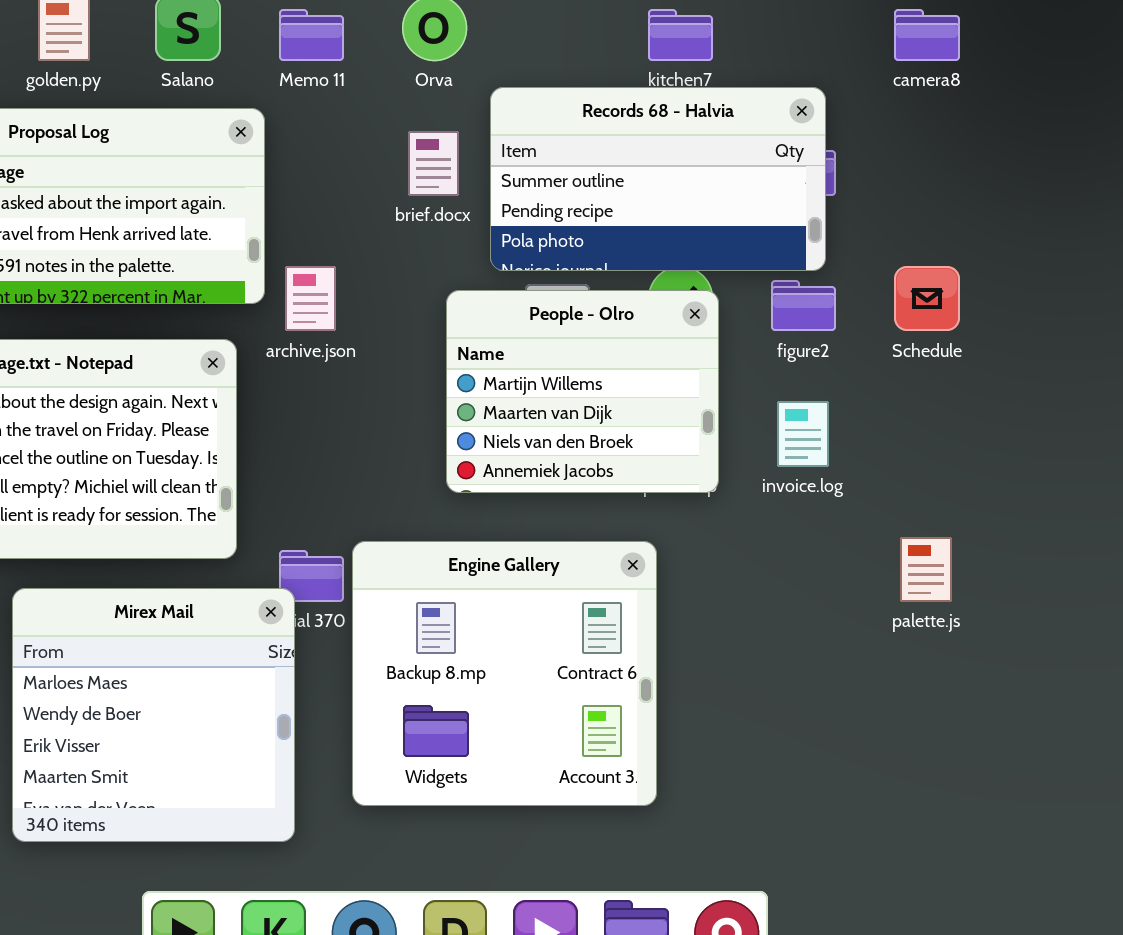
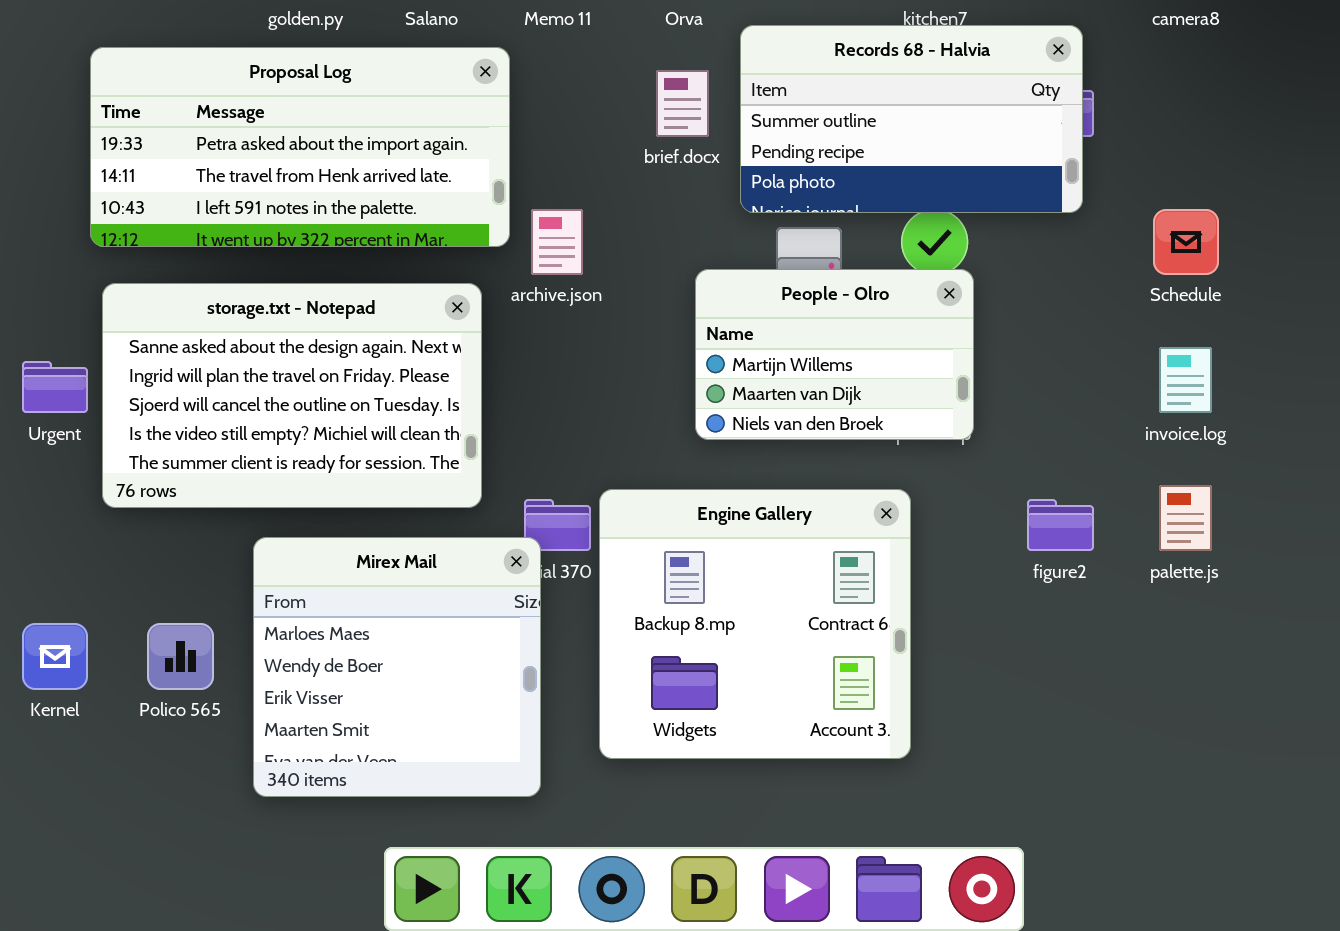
figure2: [771,280,836,331] -> [1027,499,1094,551], moved
People - Olro: [446,290,719,493] -> [695,269,974,440], resized
invoice.log: [777,401,829,467] -> [1159,347,1212,413], moved

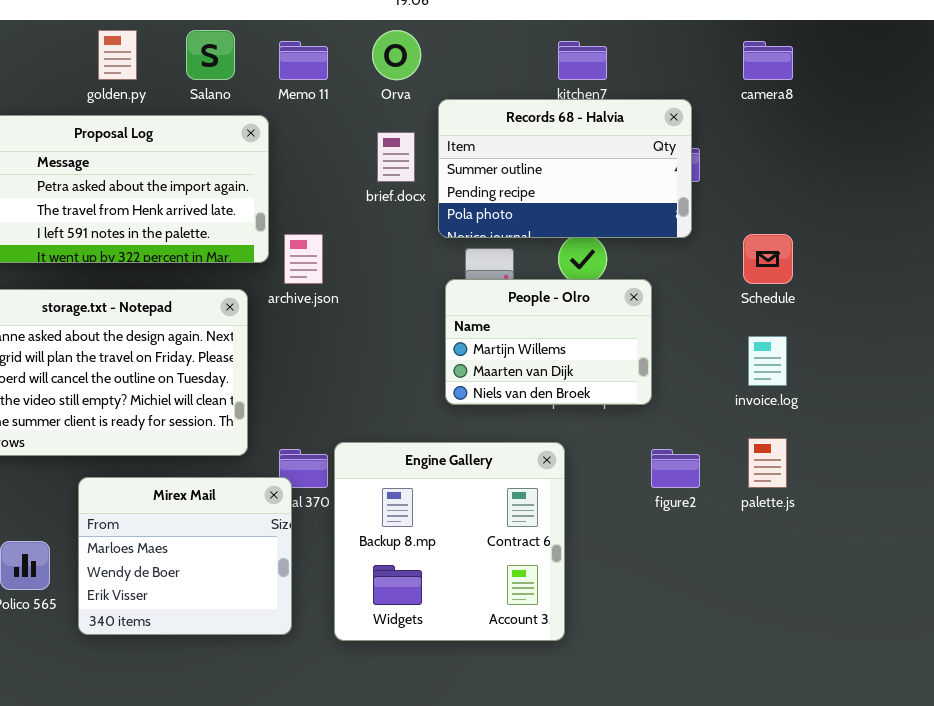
People - Olro: [695,269,974,440] -> [445,279,652,405], moved
Mirex Mail: [253,537,541,797] -> [78,477,292,635], resized

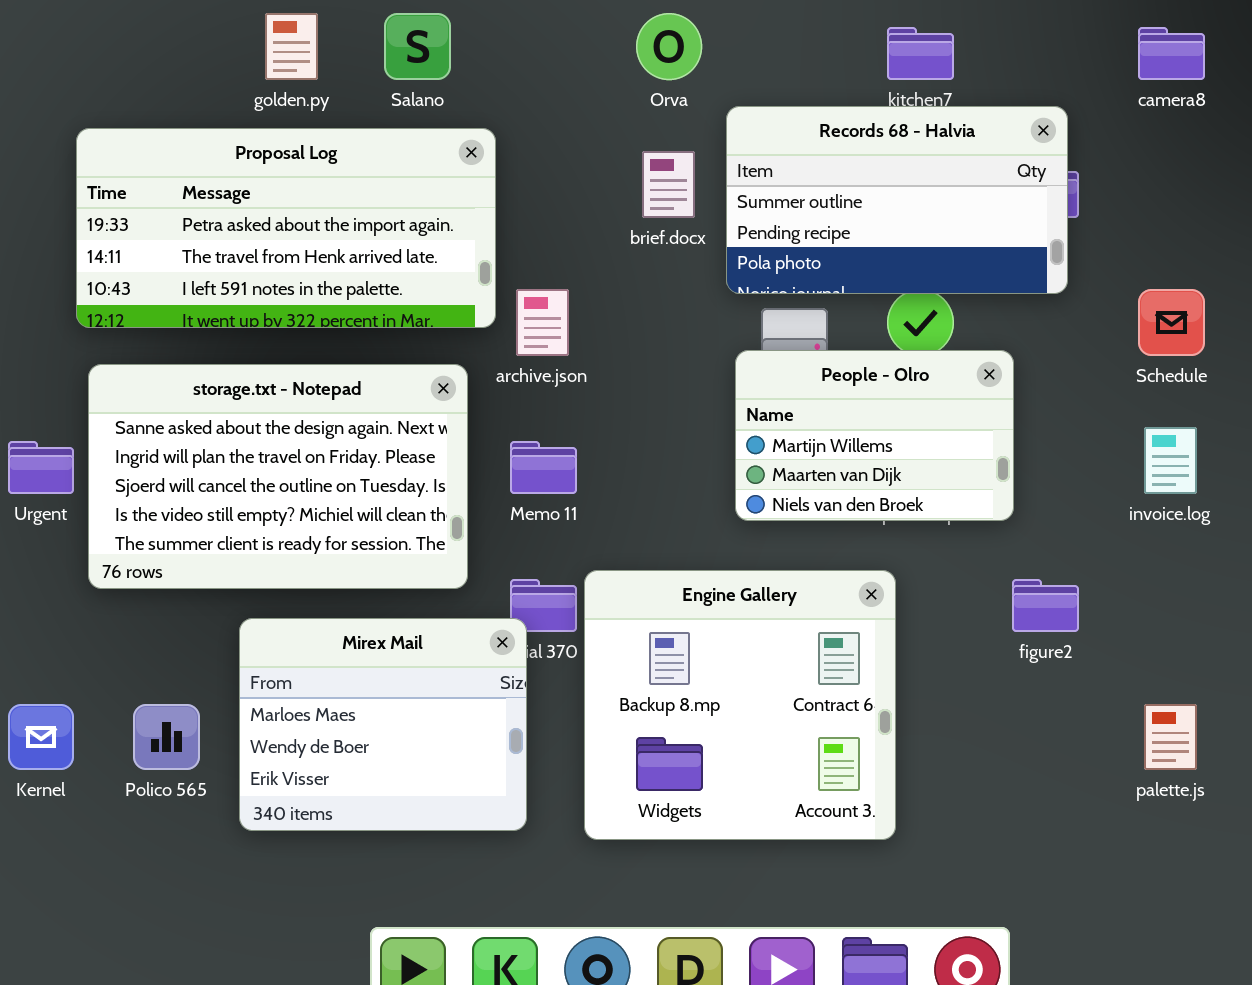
Memo 11: [279,41,328,80] -> [510,441,577,494], moved
palette.js: [748,438,787,488] -> [1144,704,1197,770], moved

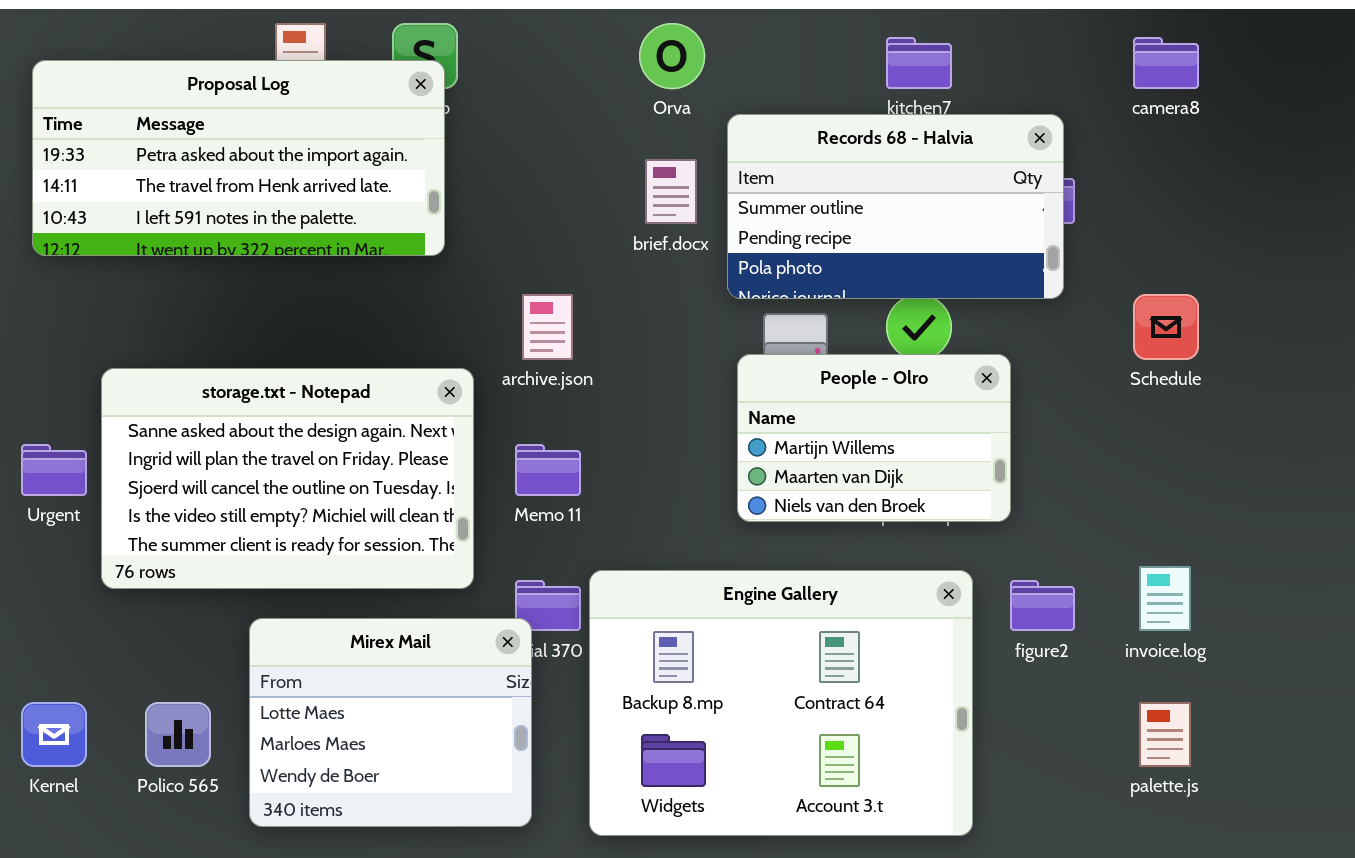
Proposal Log: [76,128,496,328] -> [32,60,445,256], moved
invoice.log: [1144,427,1197,494] -> [1139,566,1191,631], moved
Engine Gallery: [584,570,896,840] -> [589,570,973,836], resized
Mirex Mail: [239,618,527,831] -> [249,618,532,827], scrolled up 1 row

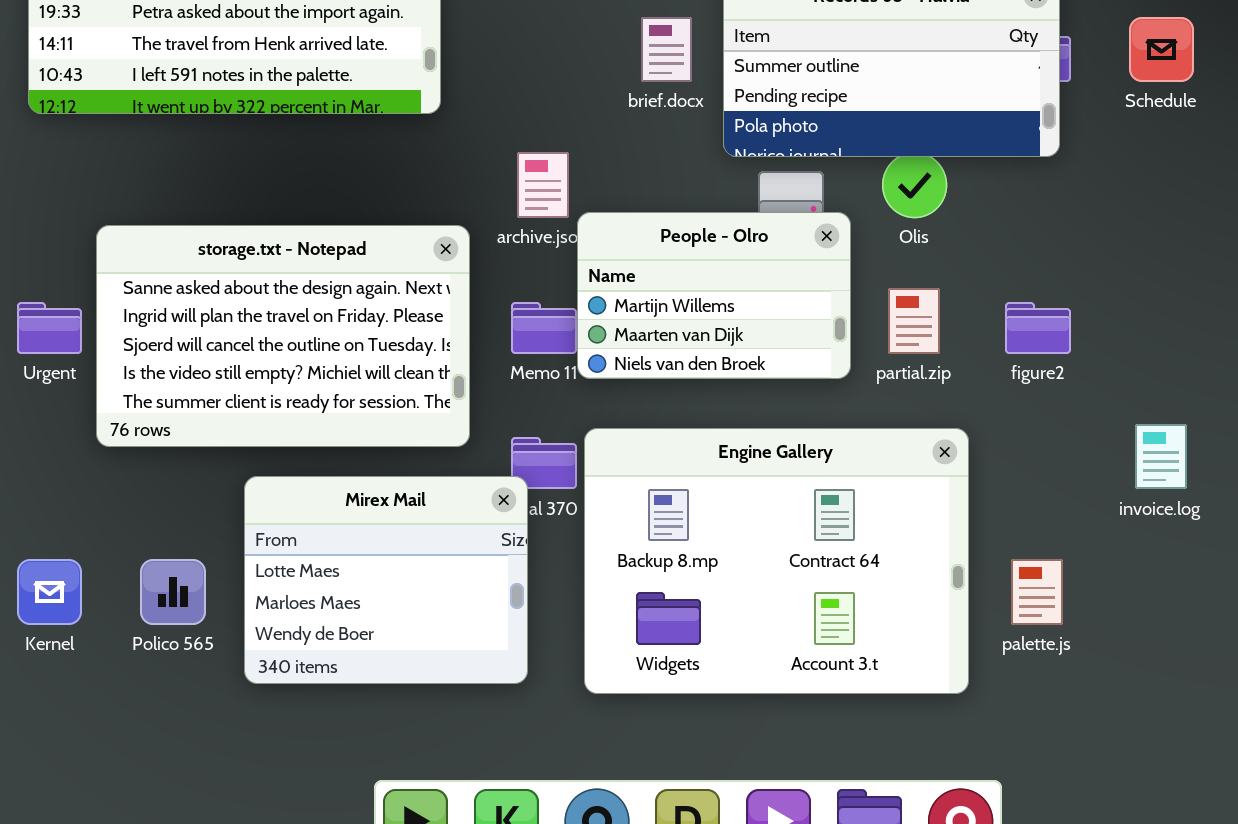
Schedule: [1133,294,1199,360] -> [1129,17,1194,82], moved
People - Olro: [737,354,1011,522] -> [577,212,851,379], moved
figure2: [1010,580,1075,631] -> [1005,302,1071,354], moved
palette.js: [1139,702,1191,767] -> [1011,559,1063,625], moved

